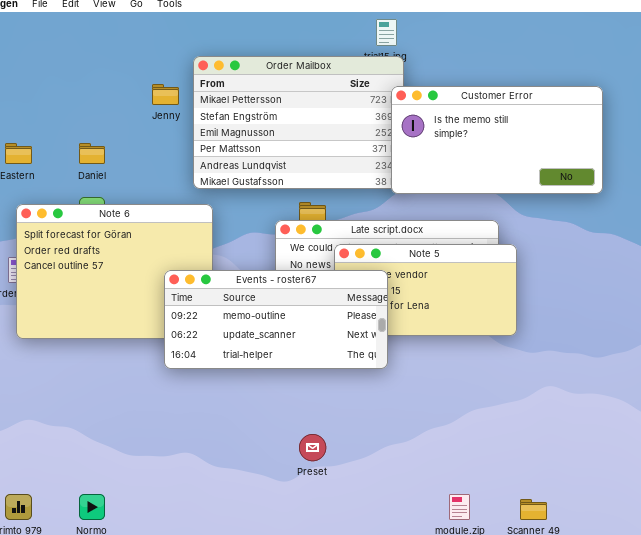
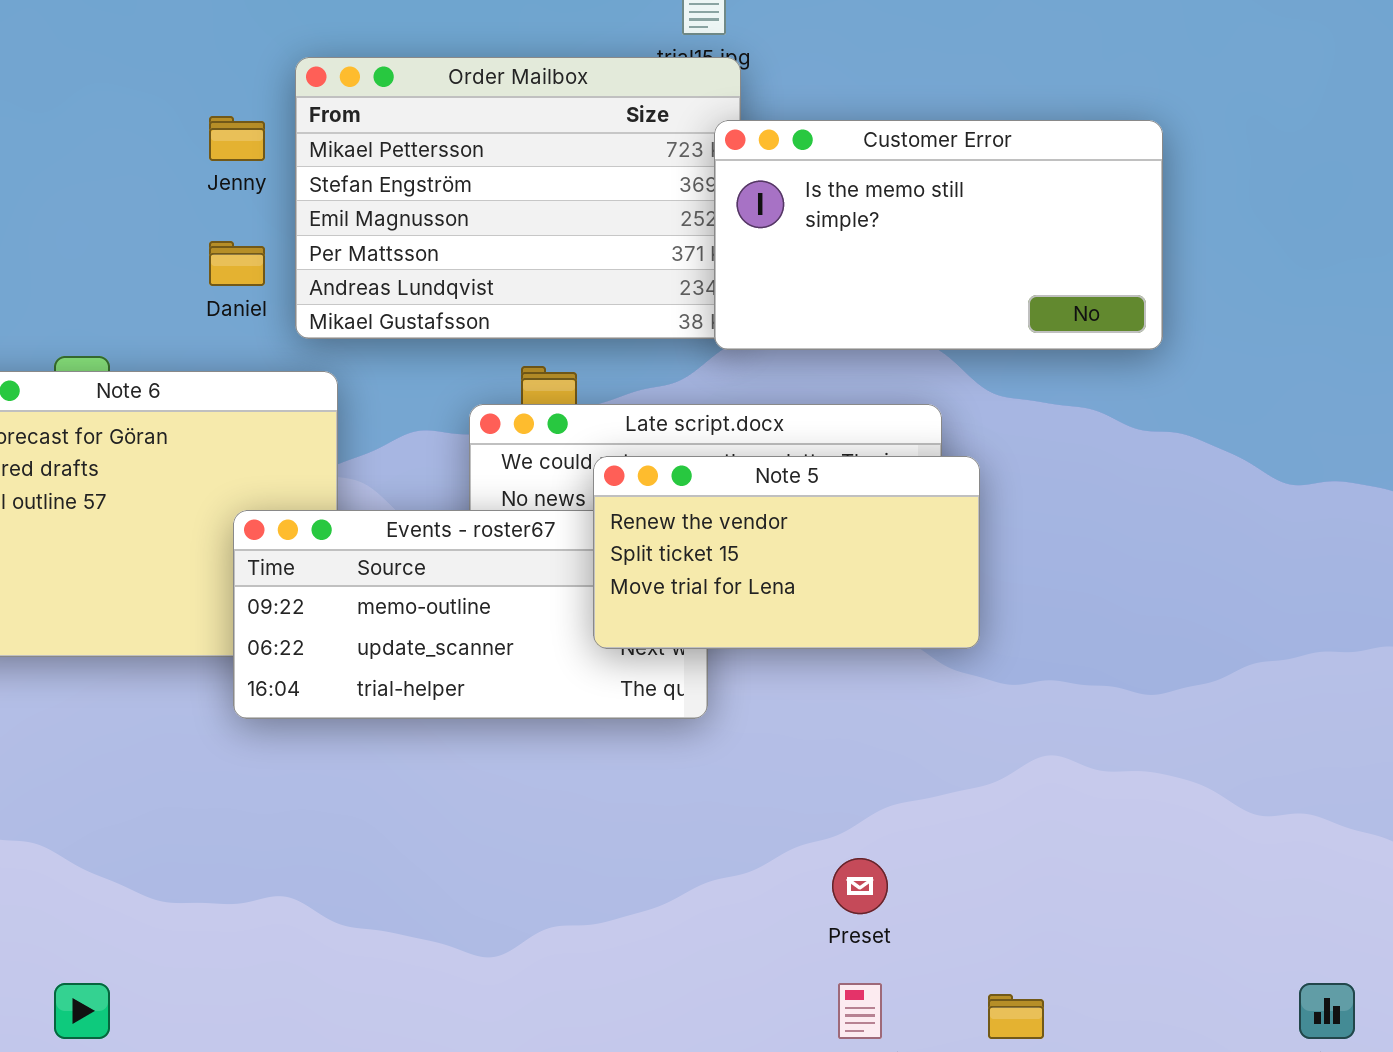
Daniel: [79,143,105,164] -> [209,241,265,286], moved
Note 5: [334,244,517,336] -> [593,456,980,649], raised
Preset: [299,434,326,461] -> [832,858,888,914], moved

